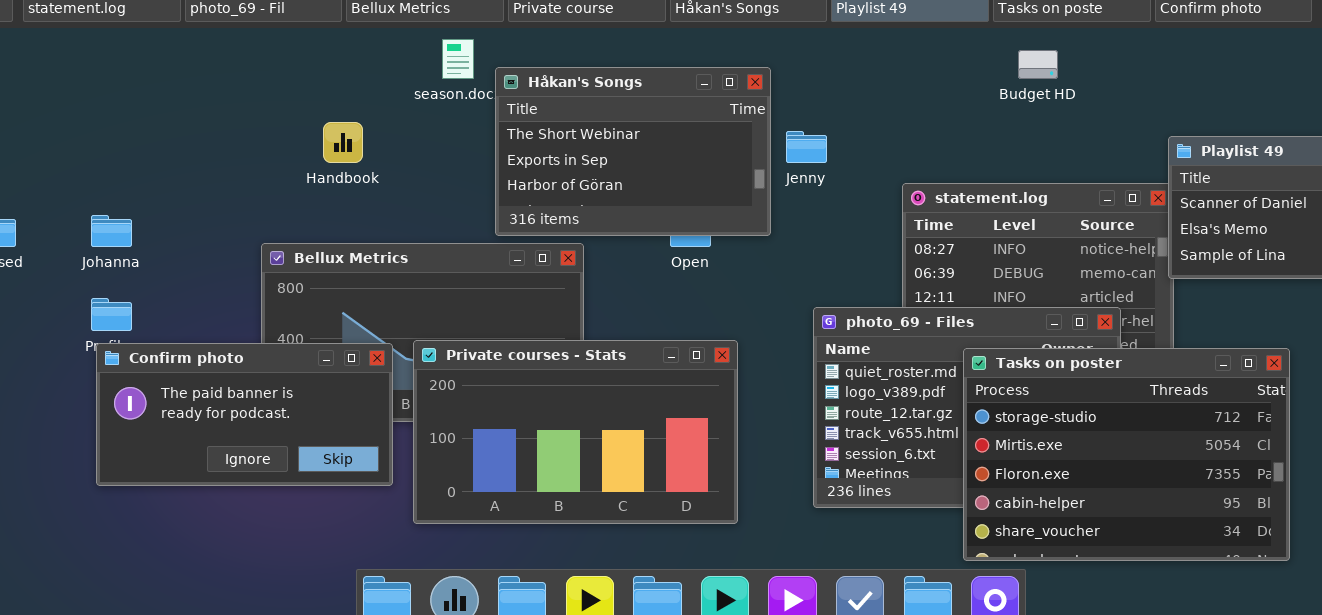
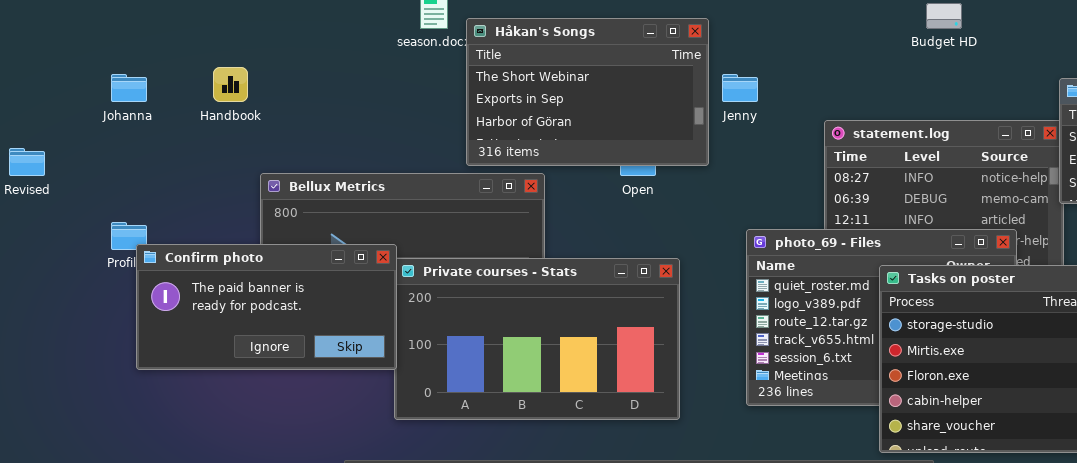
Handbook: [323,122,363,163] -> [213,67,248,102], moved
Johanna: [91,215,132,247] -> [111,74,147,102], moved
Confirm photo: [96,343,393,486] -> [136,244,397,370], moved

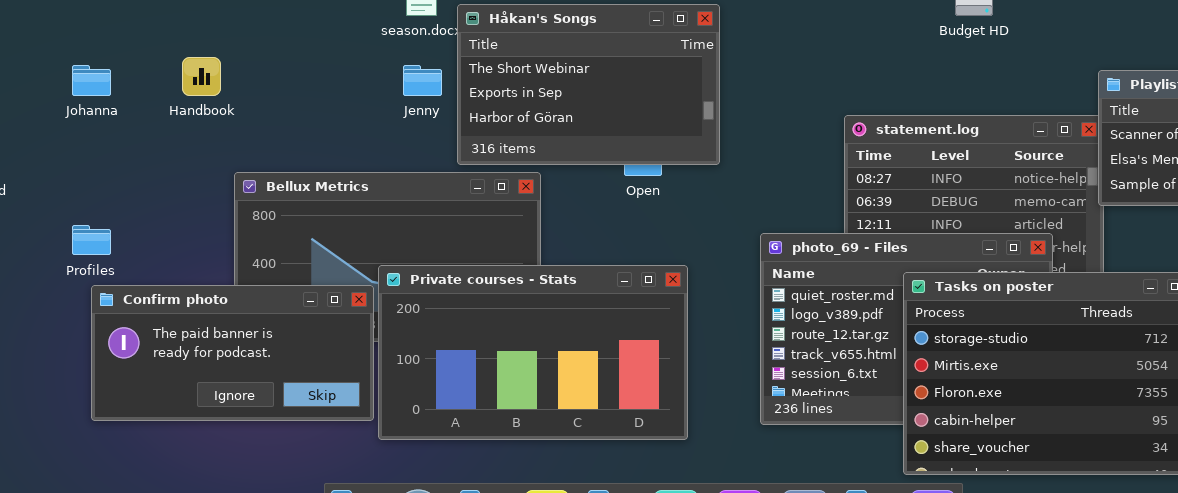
Jenny: [722,74,758,102] -> [403,65,442,96], moved
Confirm photo: [136,244,397,370] -> [91,285,374,421], moved

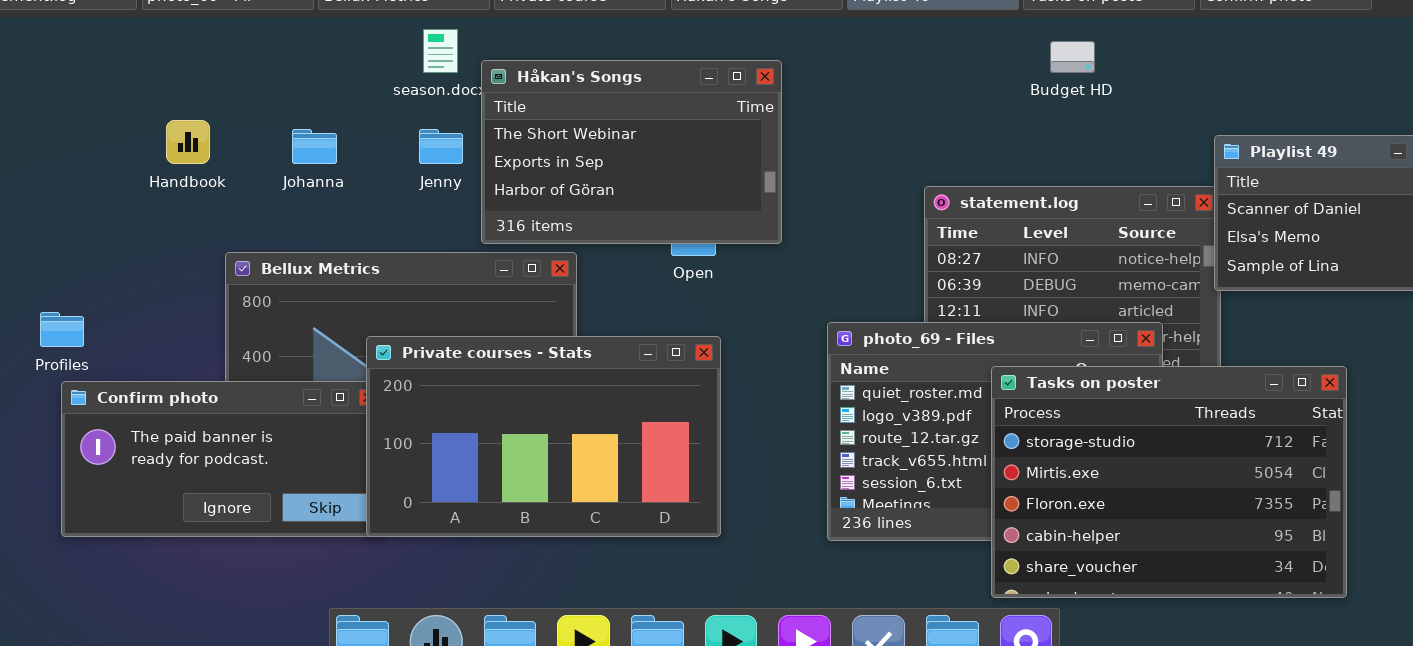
Johanna: [72,65,111,96] -> [292,129,337,164], moved
Private courses - Stats: [378,265,688,440] -> [366,336,721,537], moved

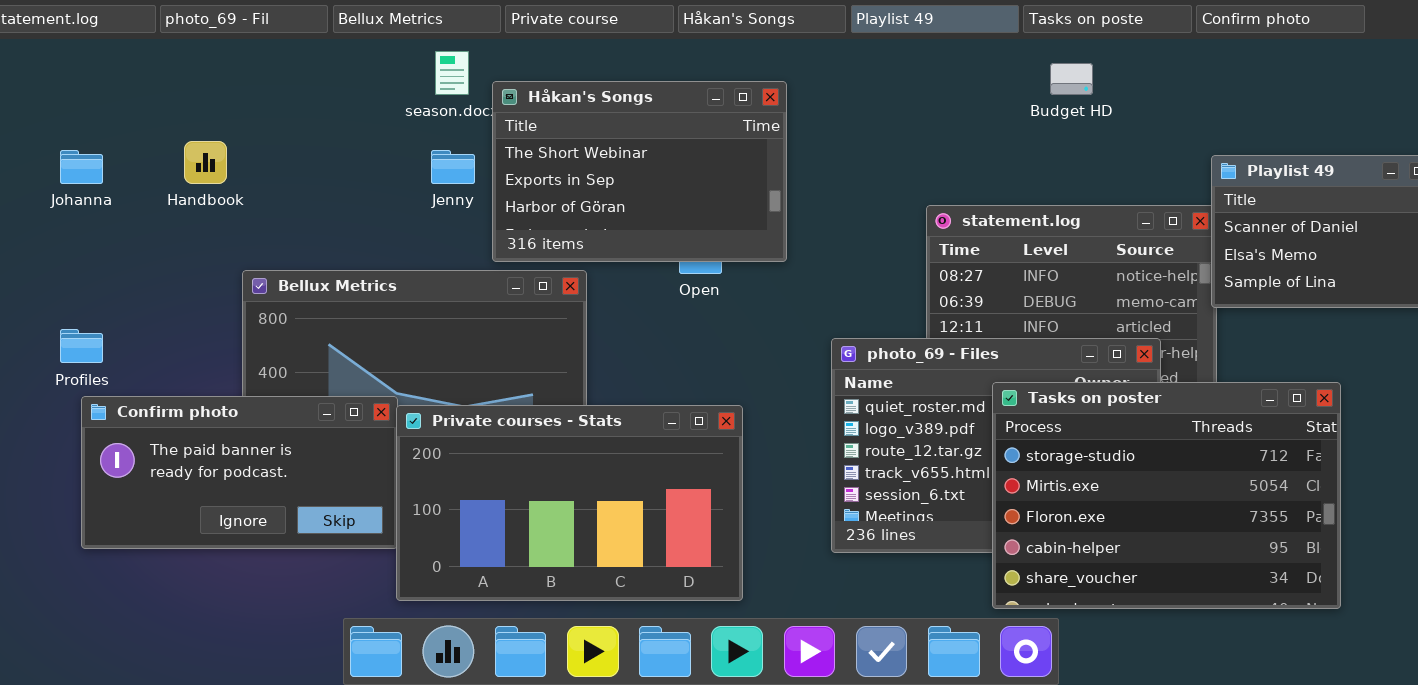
Johanna: [292,129,337,164] -> [60,150,103,184], moved
Private courses - Stats: [366,336,721,537] -> [396,405,743,601], moved

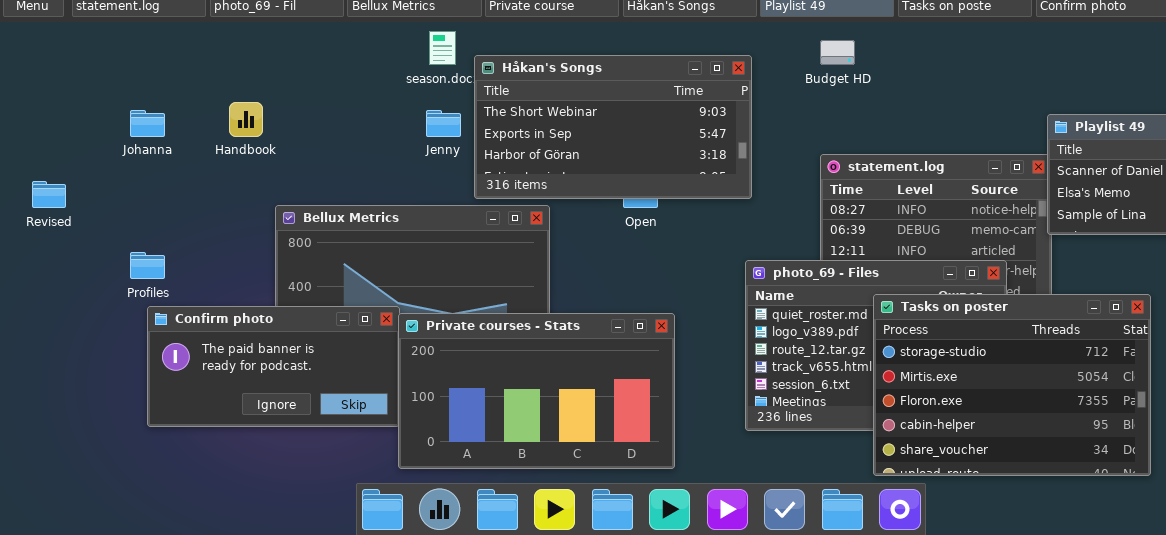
Budget HD: [1050,63,1093,95] -> [820,40,855,65], moved
Håkan's Songs: [492,81,787,262] -> [474,55,752,199], resized

